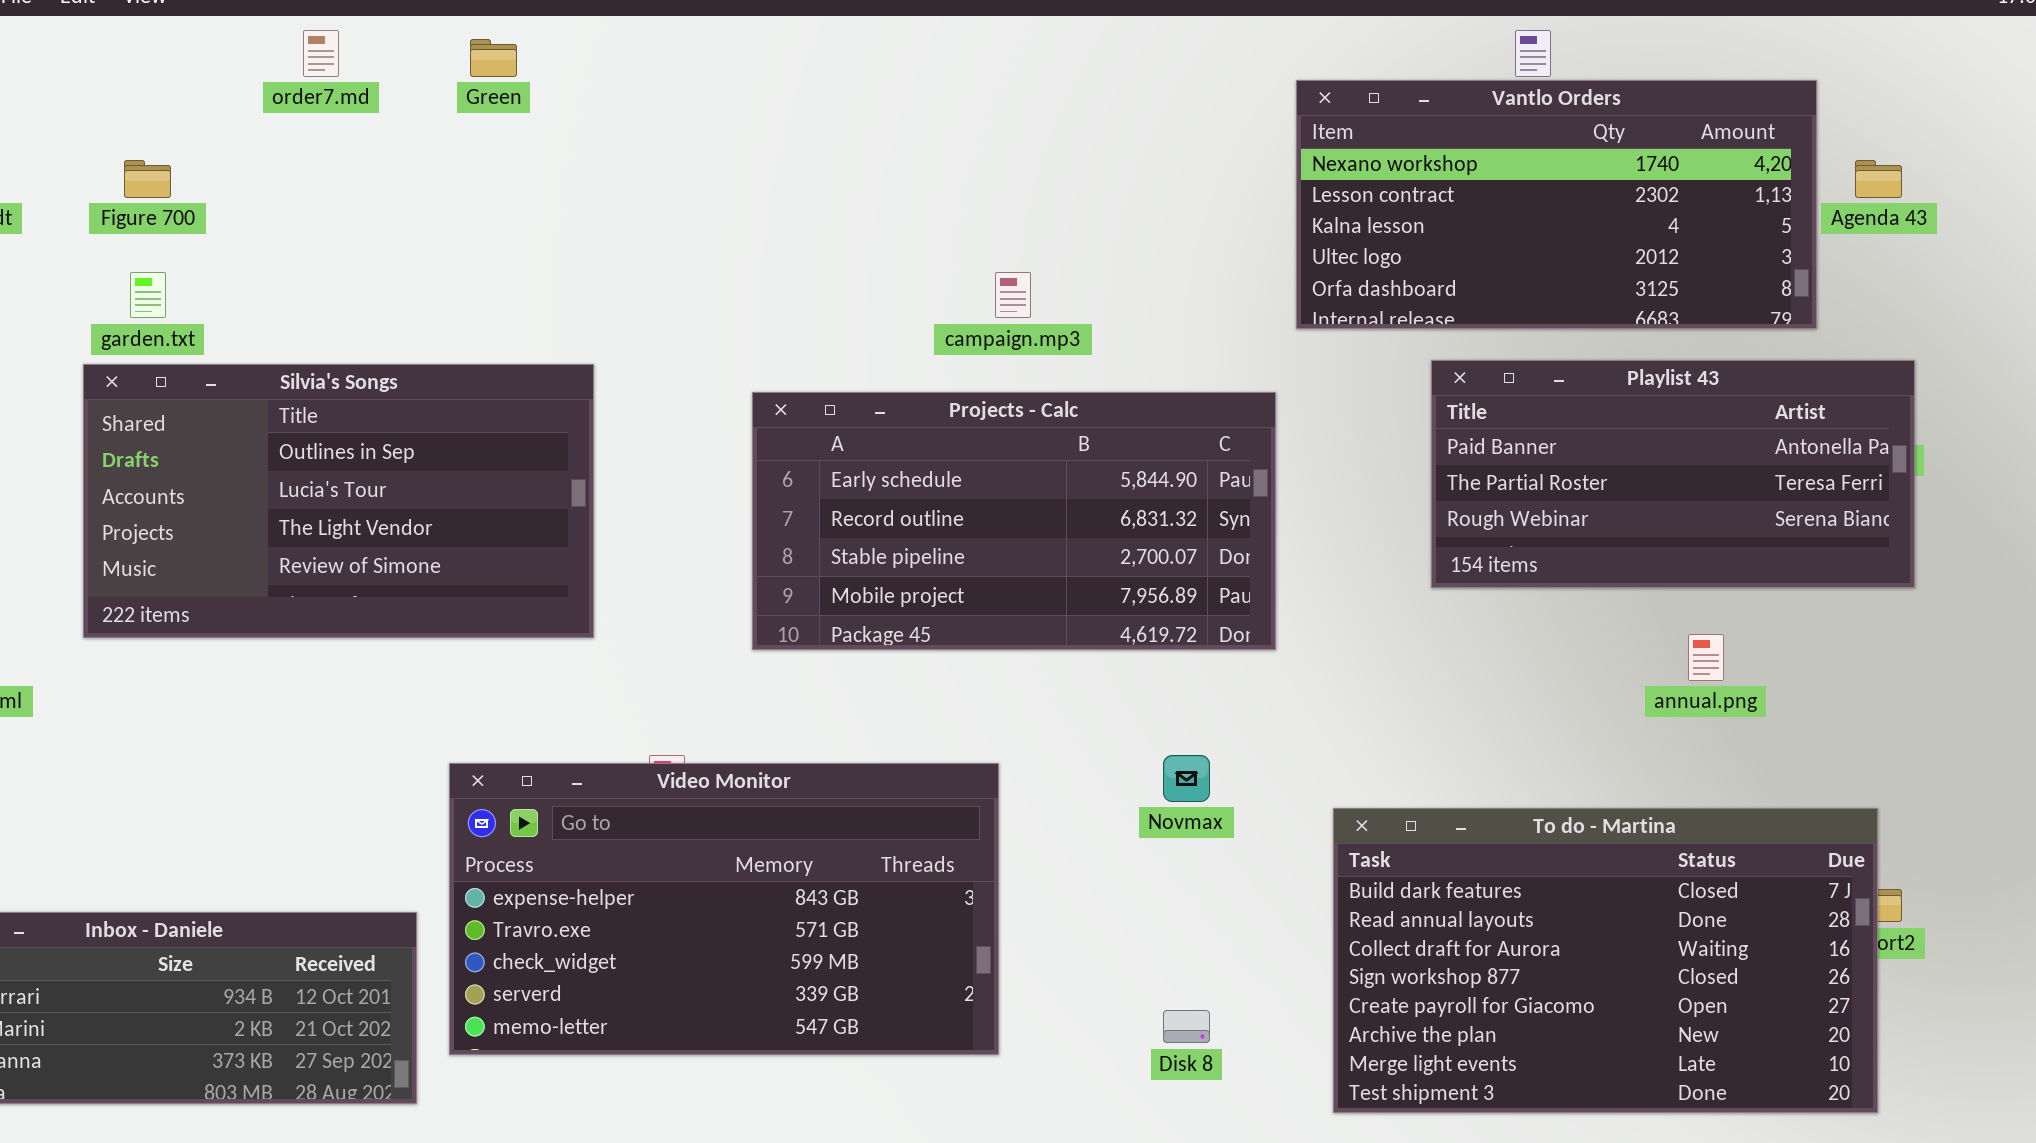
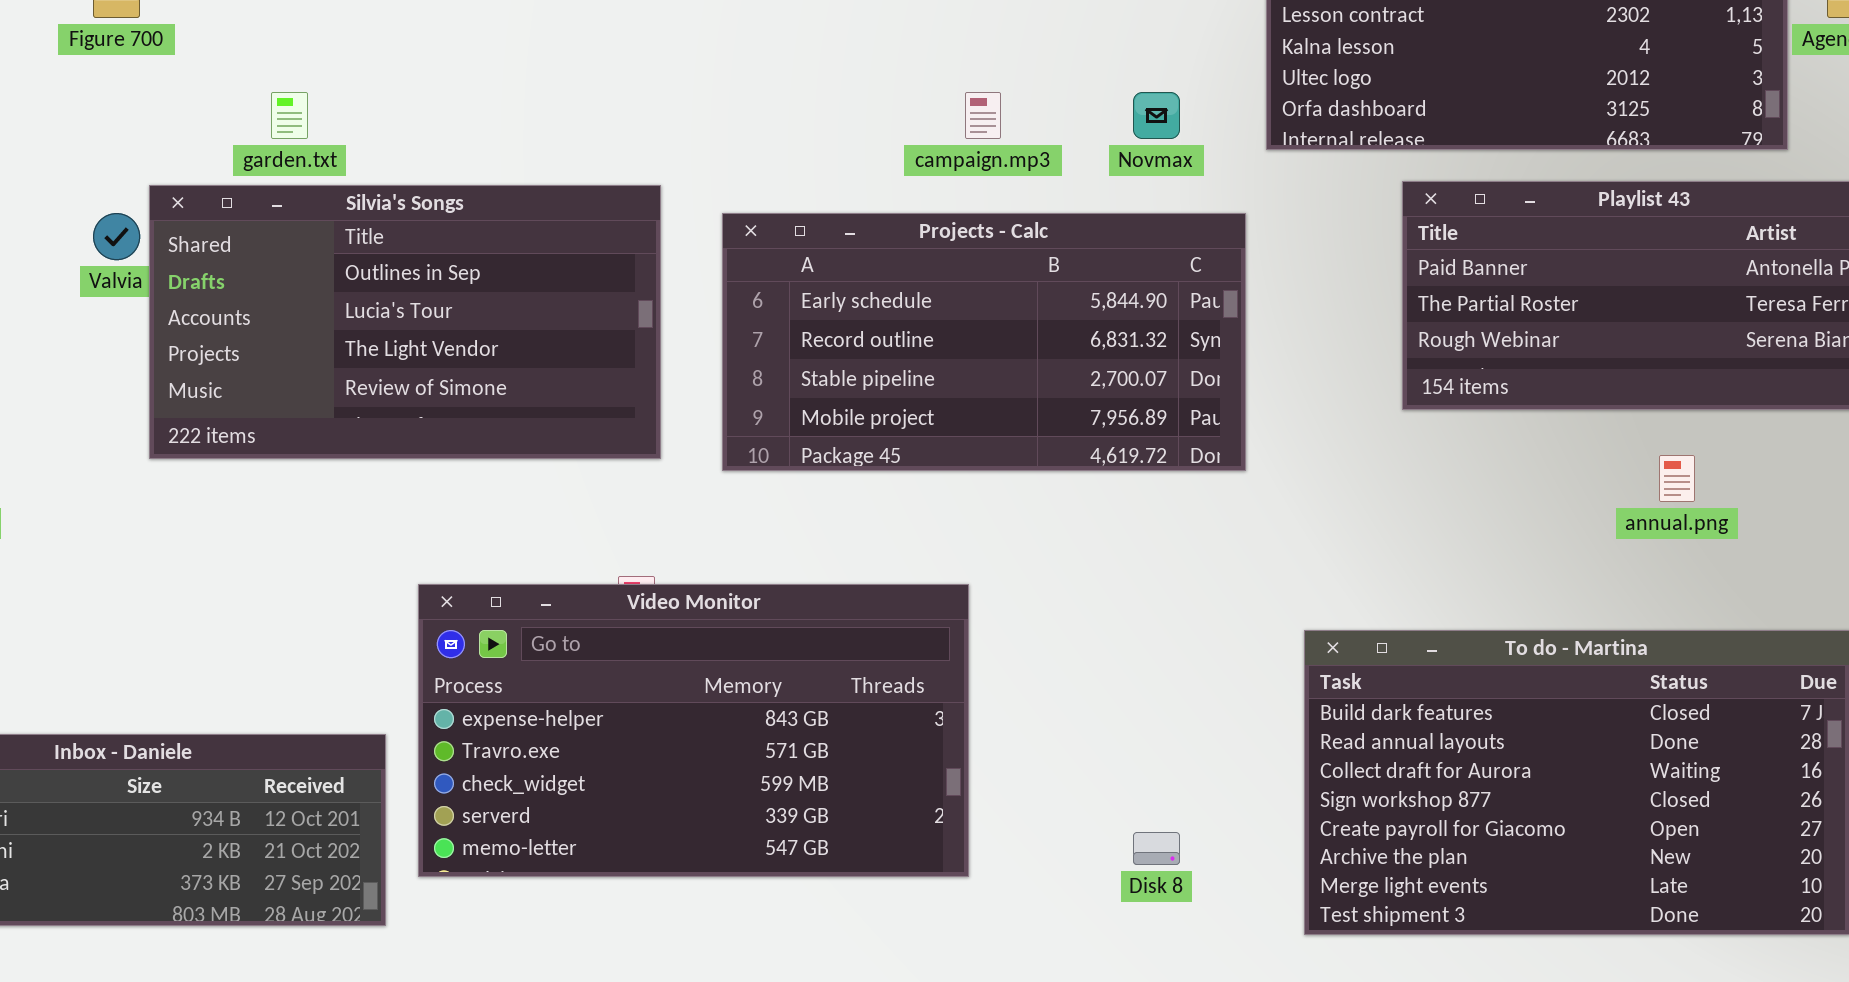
garden.txt: [130,272,166,318] -> [271,92,308,139], moved
Silvia's Songs: [83,364,594,638] -> [149,185,661,459], moved
Novmax: [1163,755,1210,802] -> [1133,92,1180,139], moved

